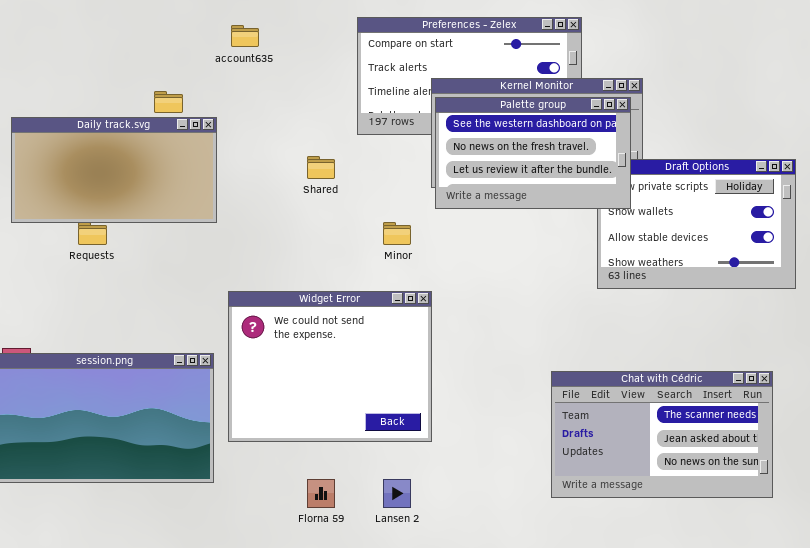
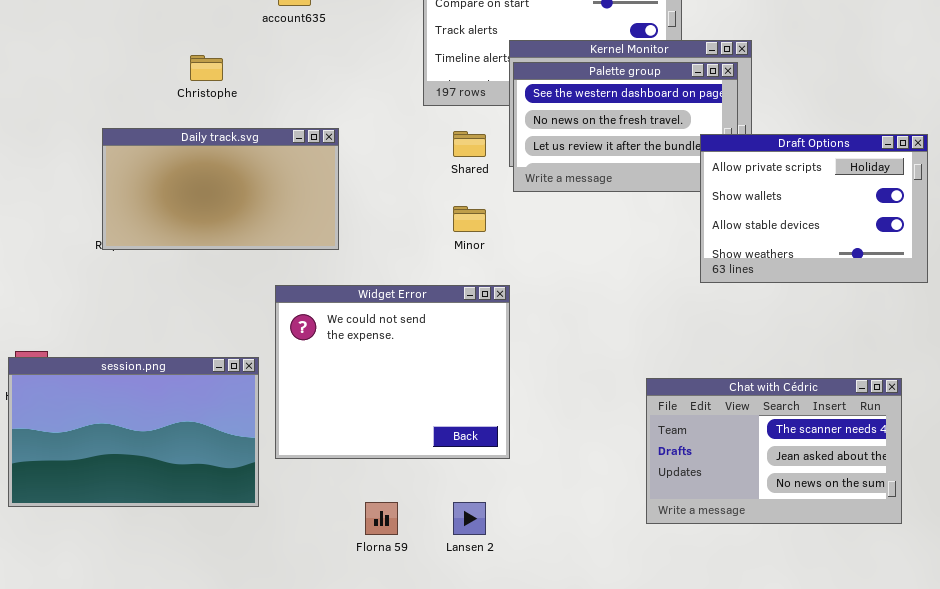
Daily track.svg: [11,117,217,223] -> [102,128,339,250], moved
Shared: [307,156,335,179] -> [453,131,486,157], moved
Draft Options: [597,159,796,289] -> [700,134,928,283], raised

